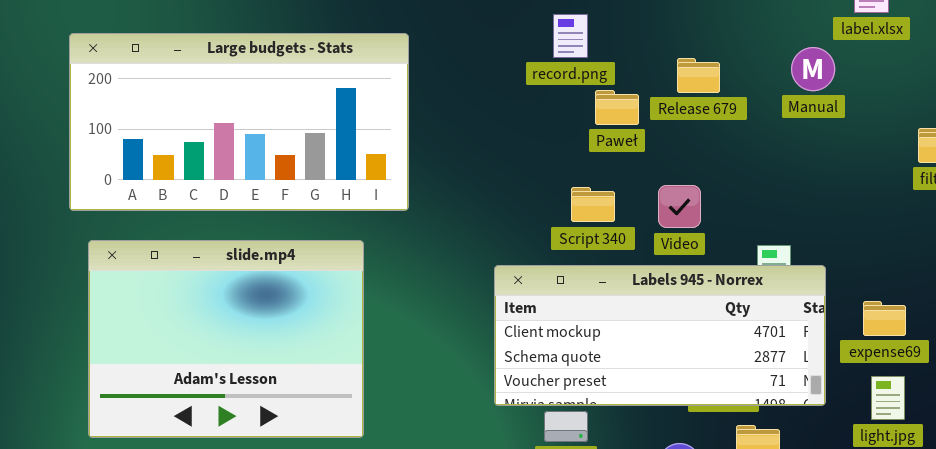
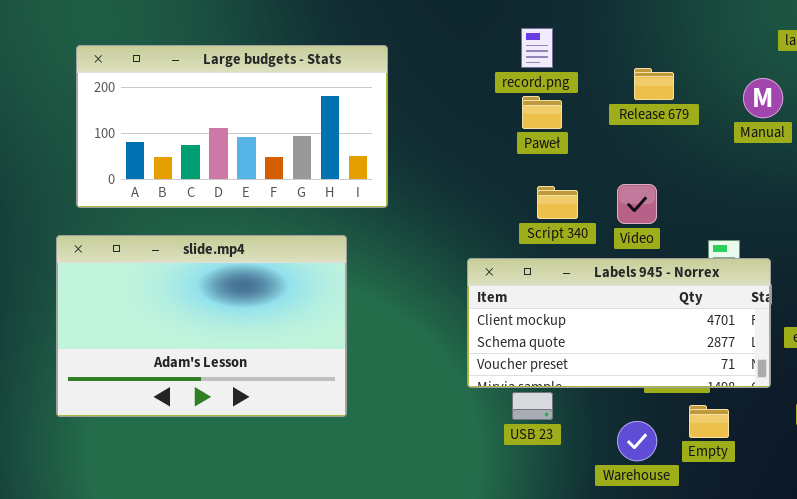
Manual: [791,47,835,91] -> [743,78,783,118], moved
Paweł: [595,90,639,125] -> [522,96,562,129], moved
slide.mp4: [88,240,364,438] -> [56,235,347,417], resized

